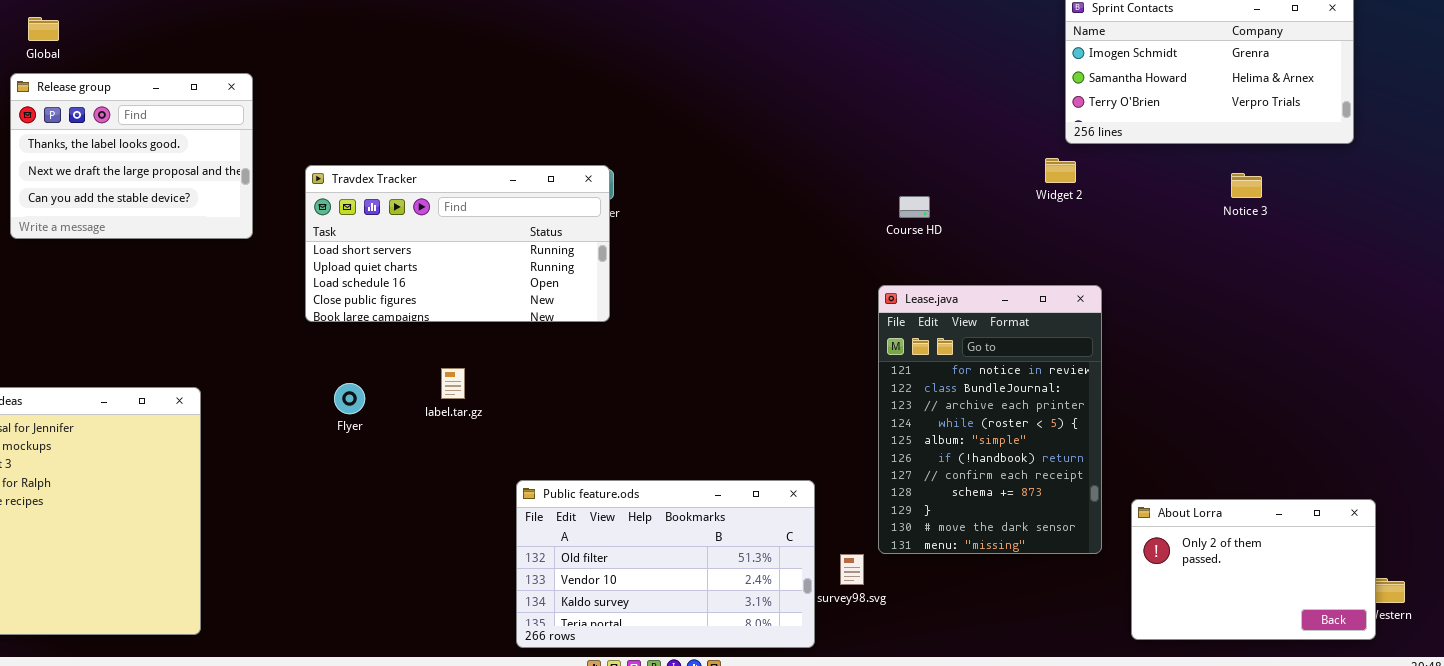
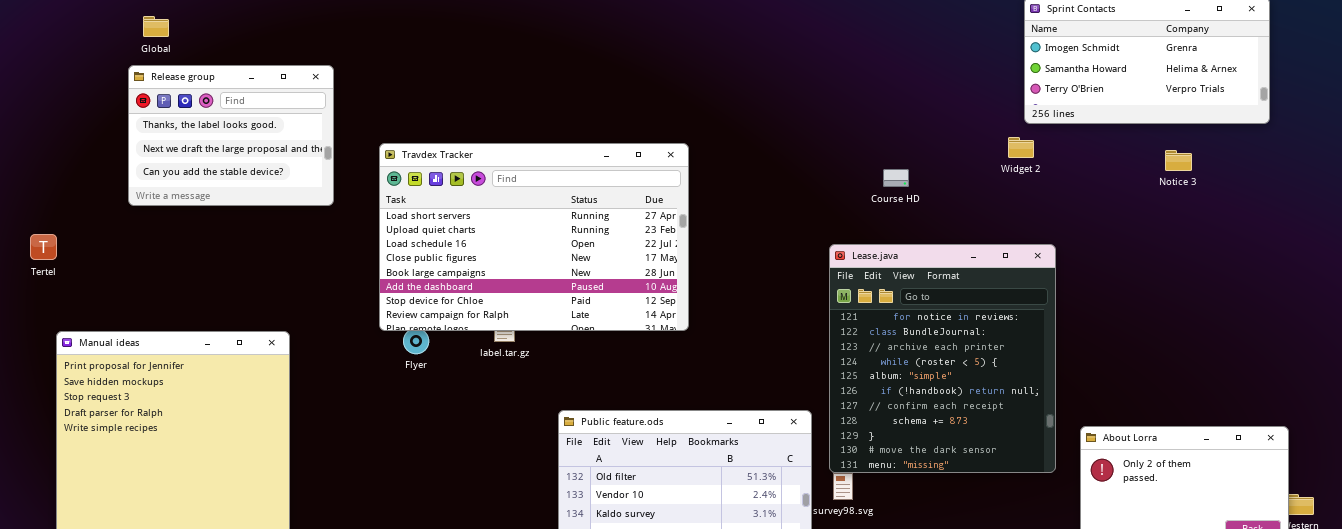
Travdex Tracker: [305,165,610,322] -> [379,143,689,331], resized
Lease.java: [878,285,1102,554] -> [829,244,1056,473], resized

